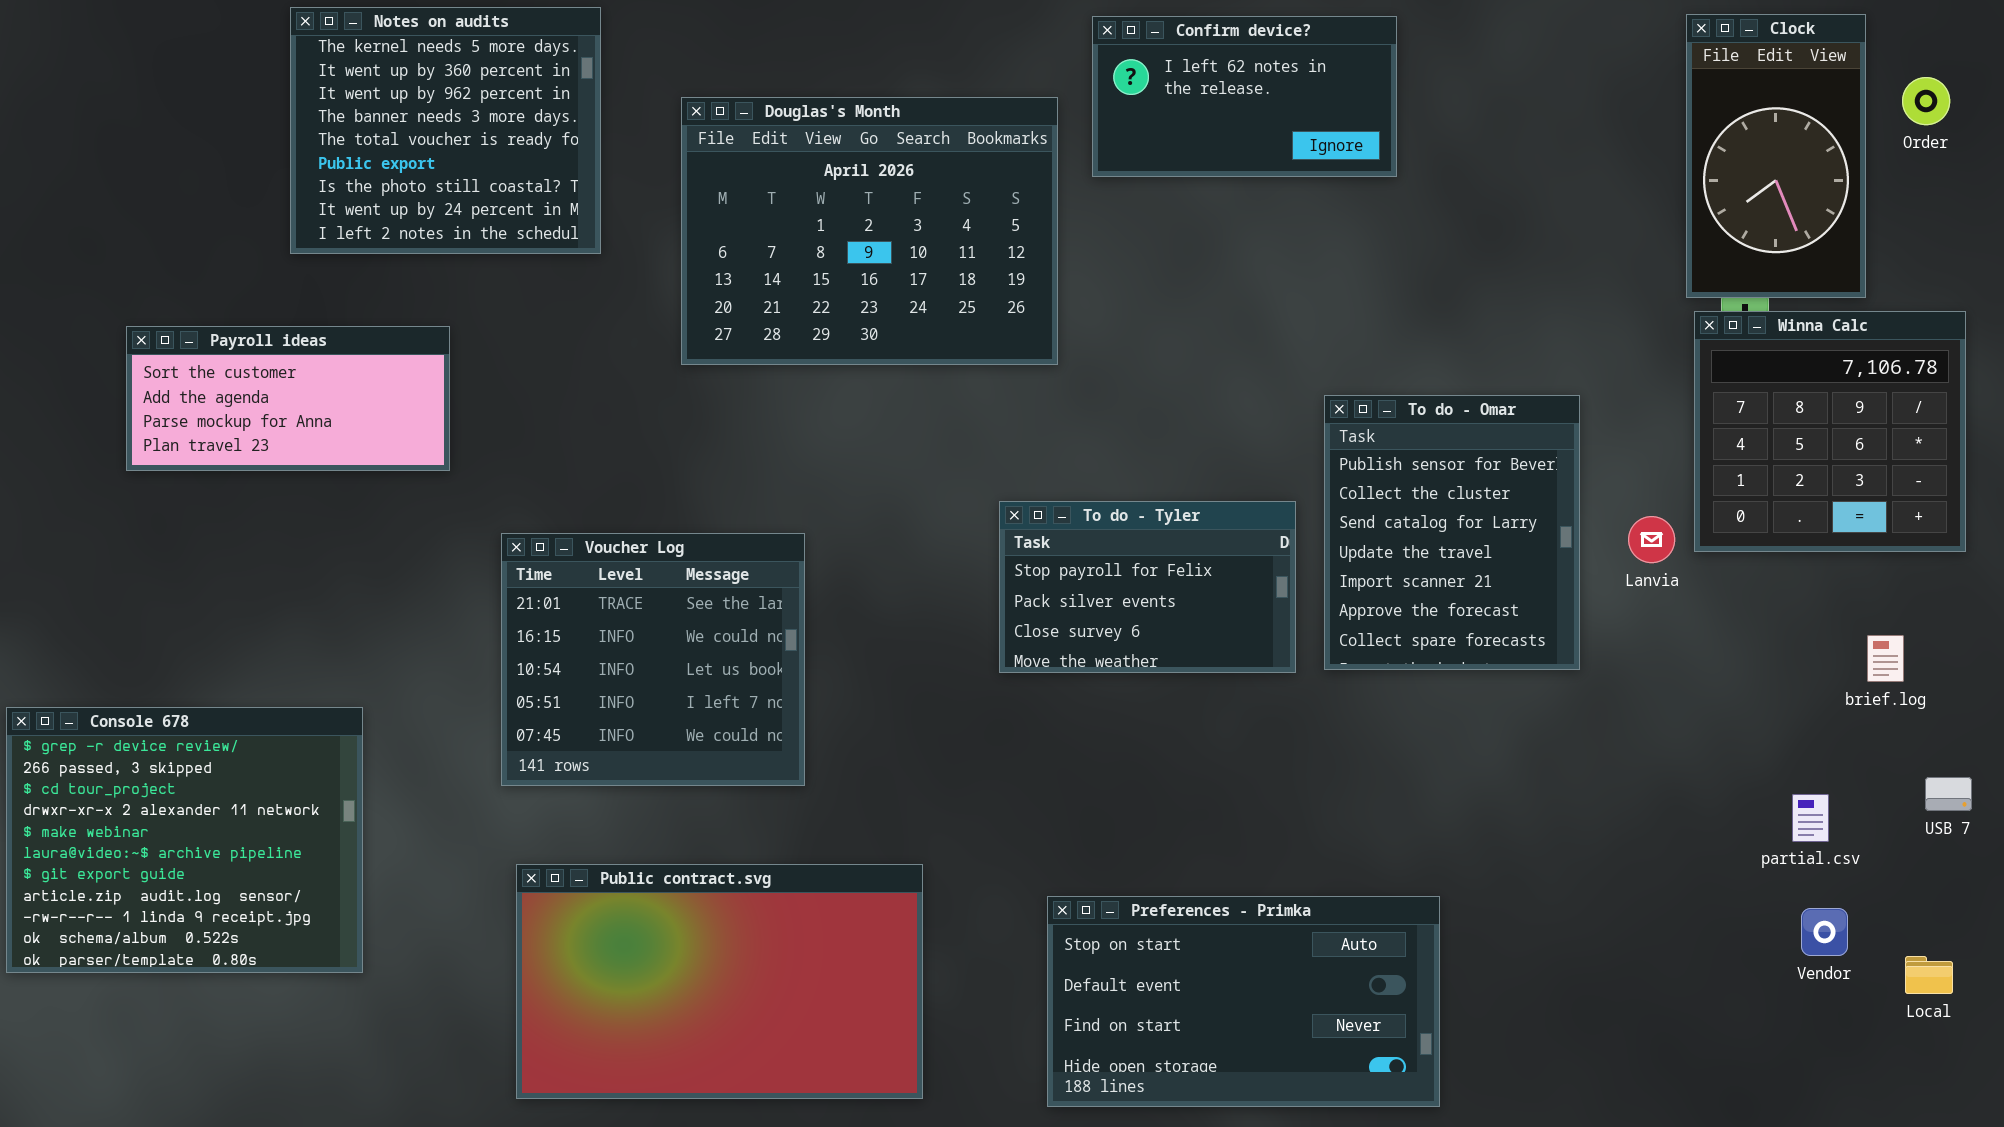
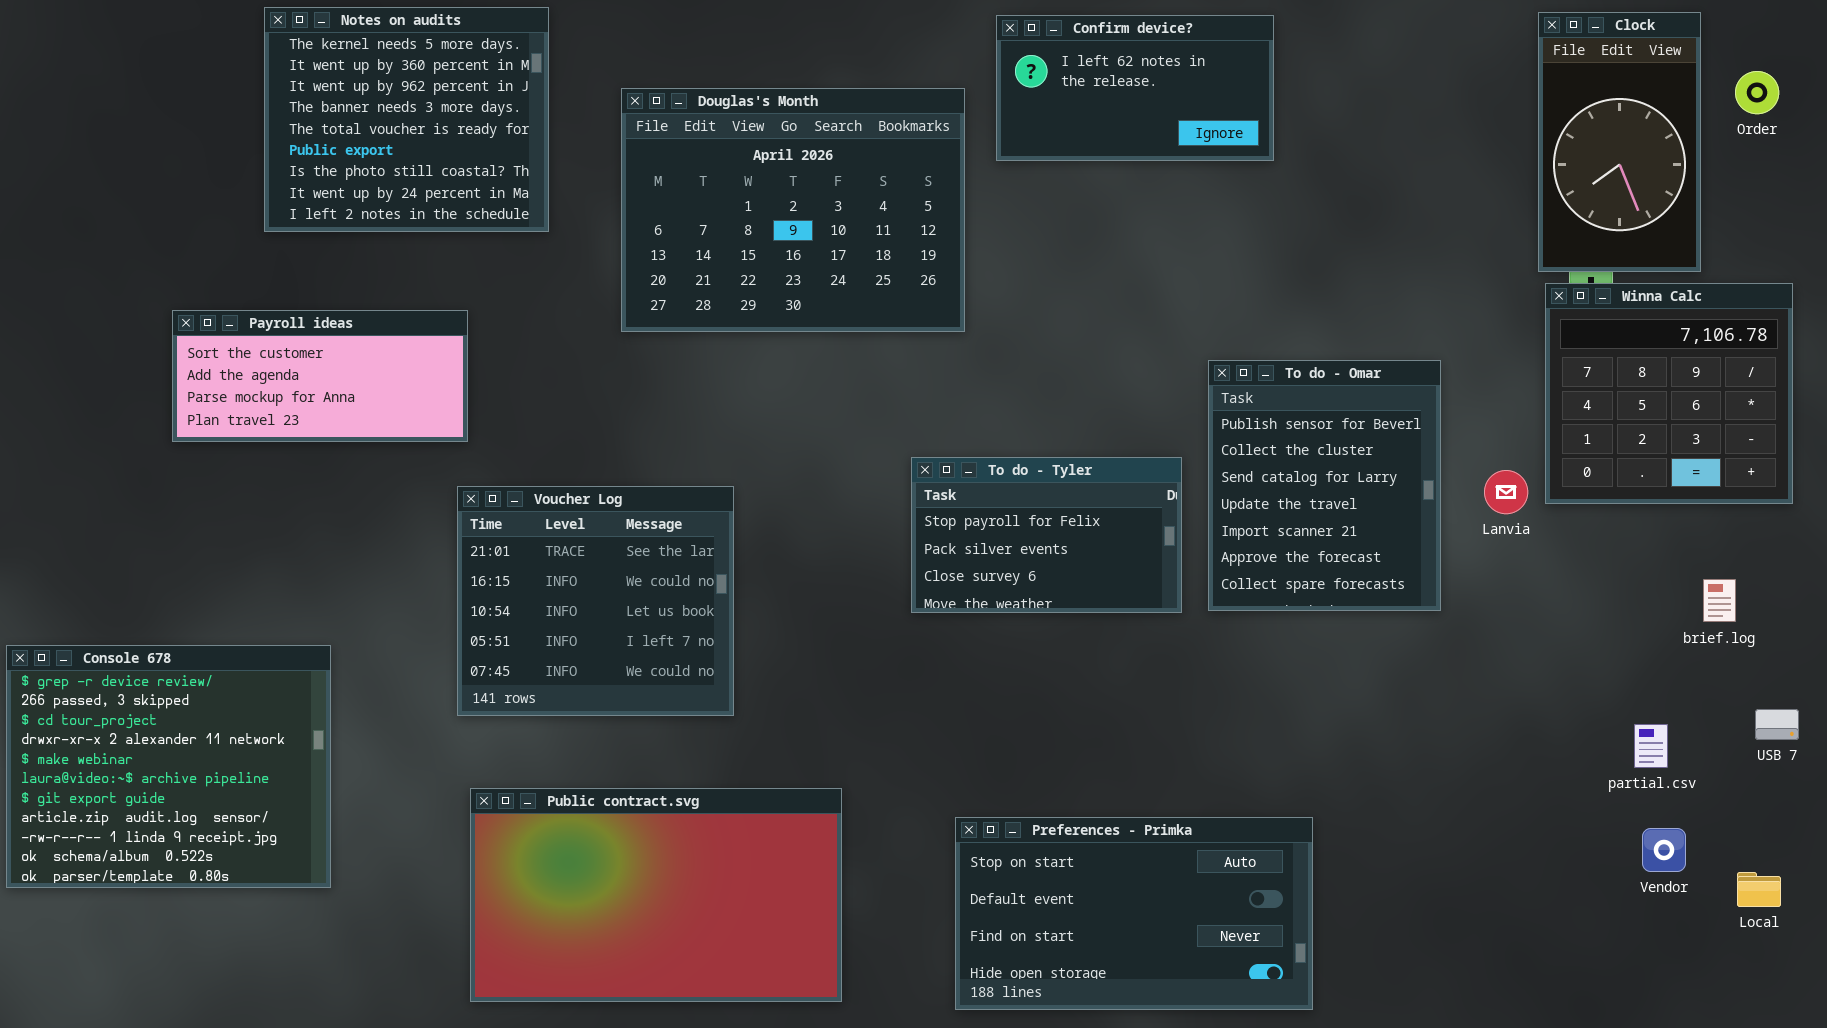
Payroll ideas: [126,326,450,471] -> [172,310,468,442], moved

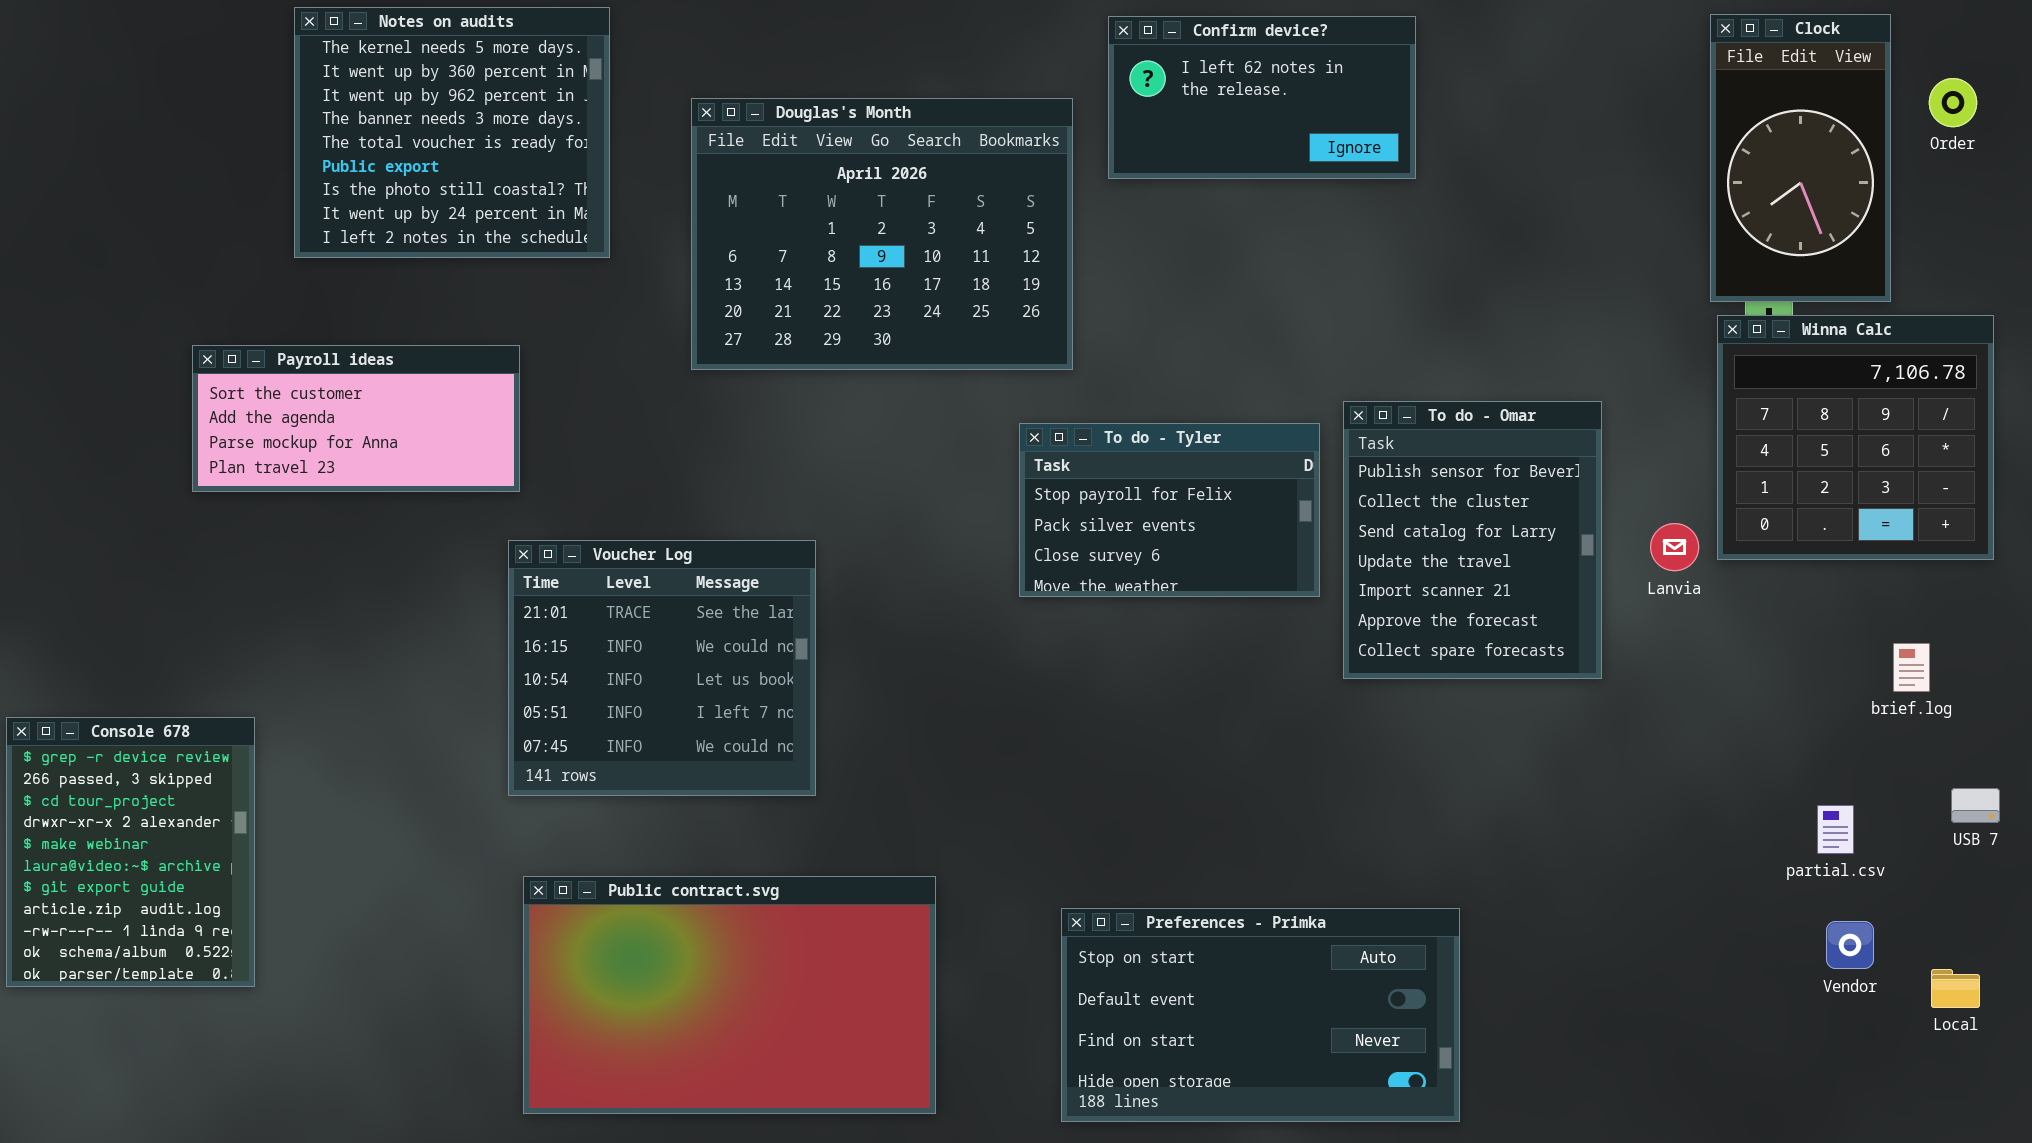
To do - Tyler: [911,457,1182,613] -> [1019,423,1320,597], moved
Console 678: [6,645,331,888] -> [6,717,255,987], resized

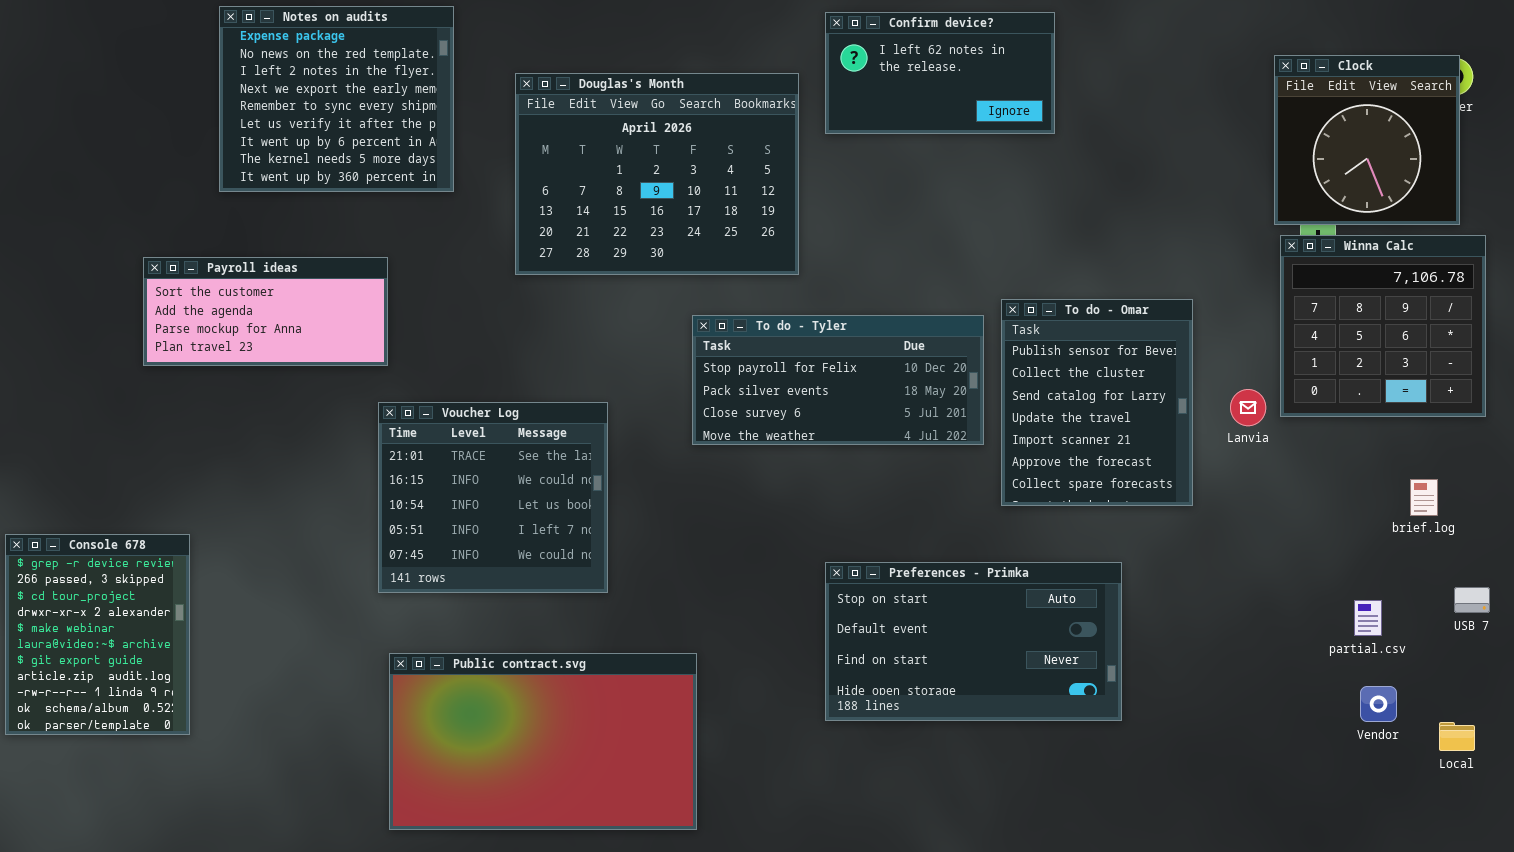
Notes on audits: [294,7,610,258] -> [219,6,454,192], scrolled up 7 rows
Clock: [1710,14,1891,302] -> [1274,55,1460,225], resized
To do - Tyler: [1019,423,1320,597] -> [692,315,984,445], resized
Preferences - Primka: [1061,908,1460,1122] -> [825,562,1122,721], moved

